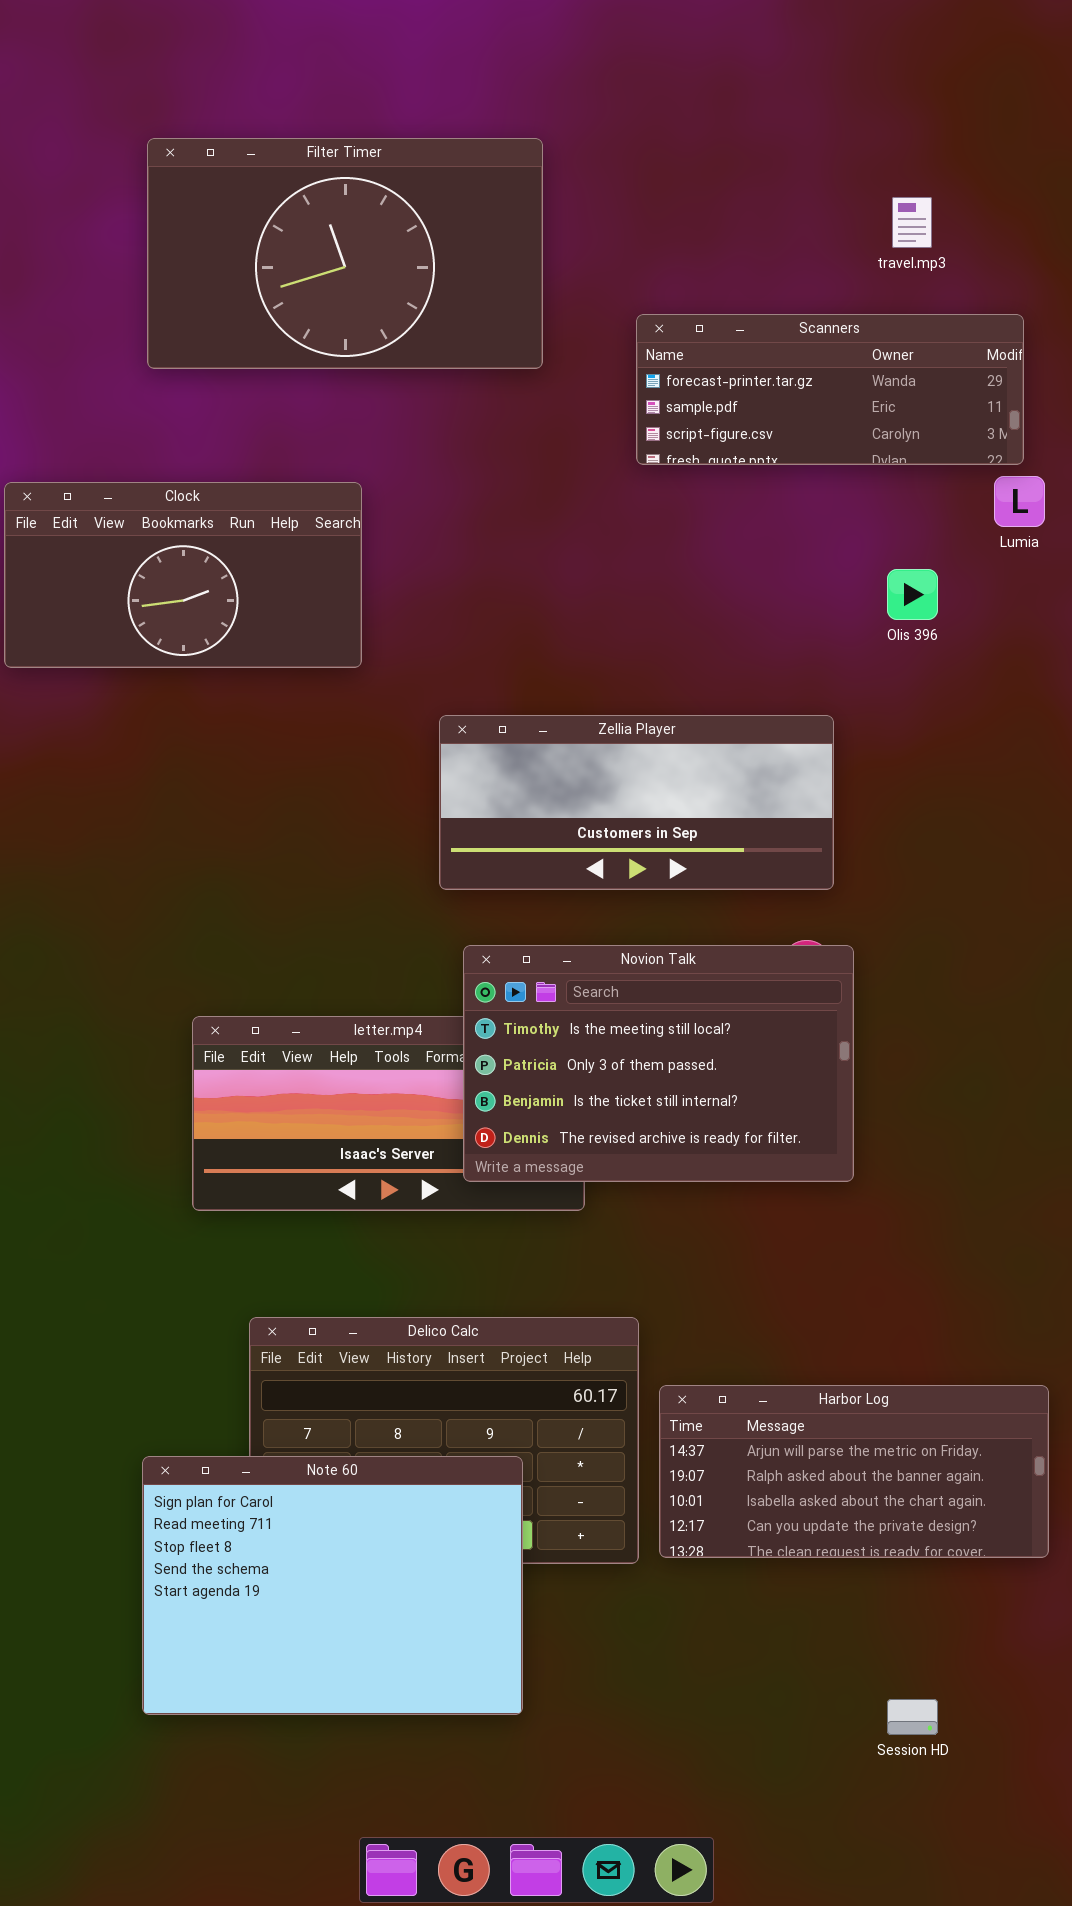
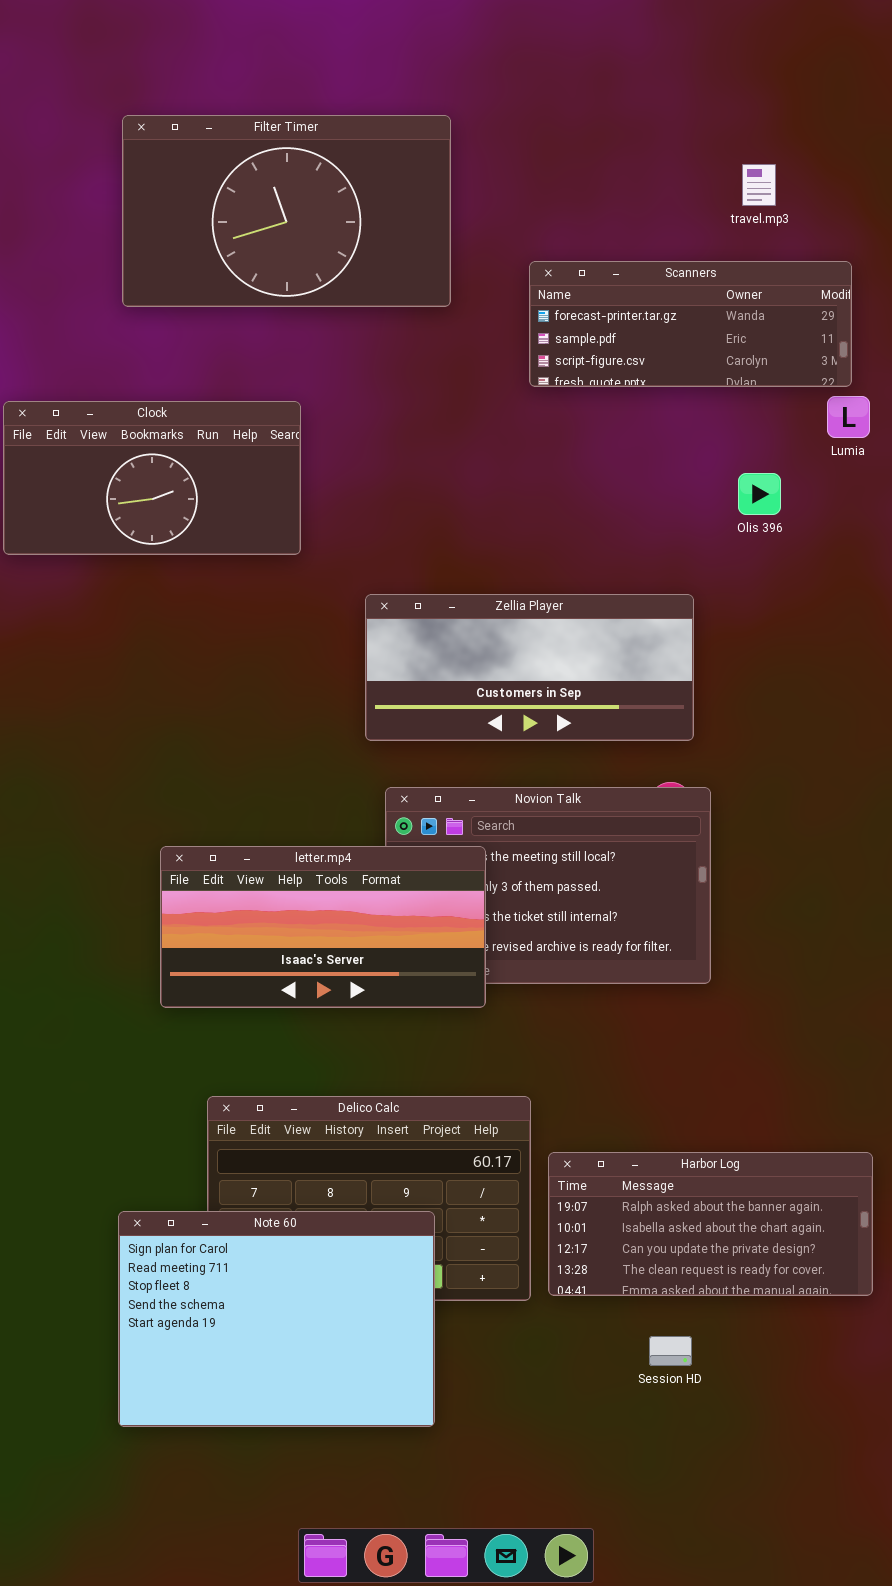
letter.mp4: [192,1016,585,1211] -> [160,846,486,1008], raised
Harbor Log: [659,1385,1049,1558] -> [548,1152,873,1296], scrolled down 1 row
Session HD: [887,1699,938,1735] -> [649,1336,692,1366], moved

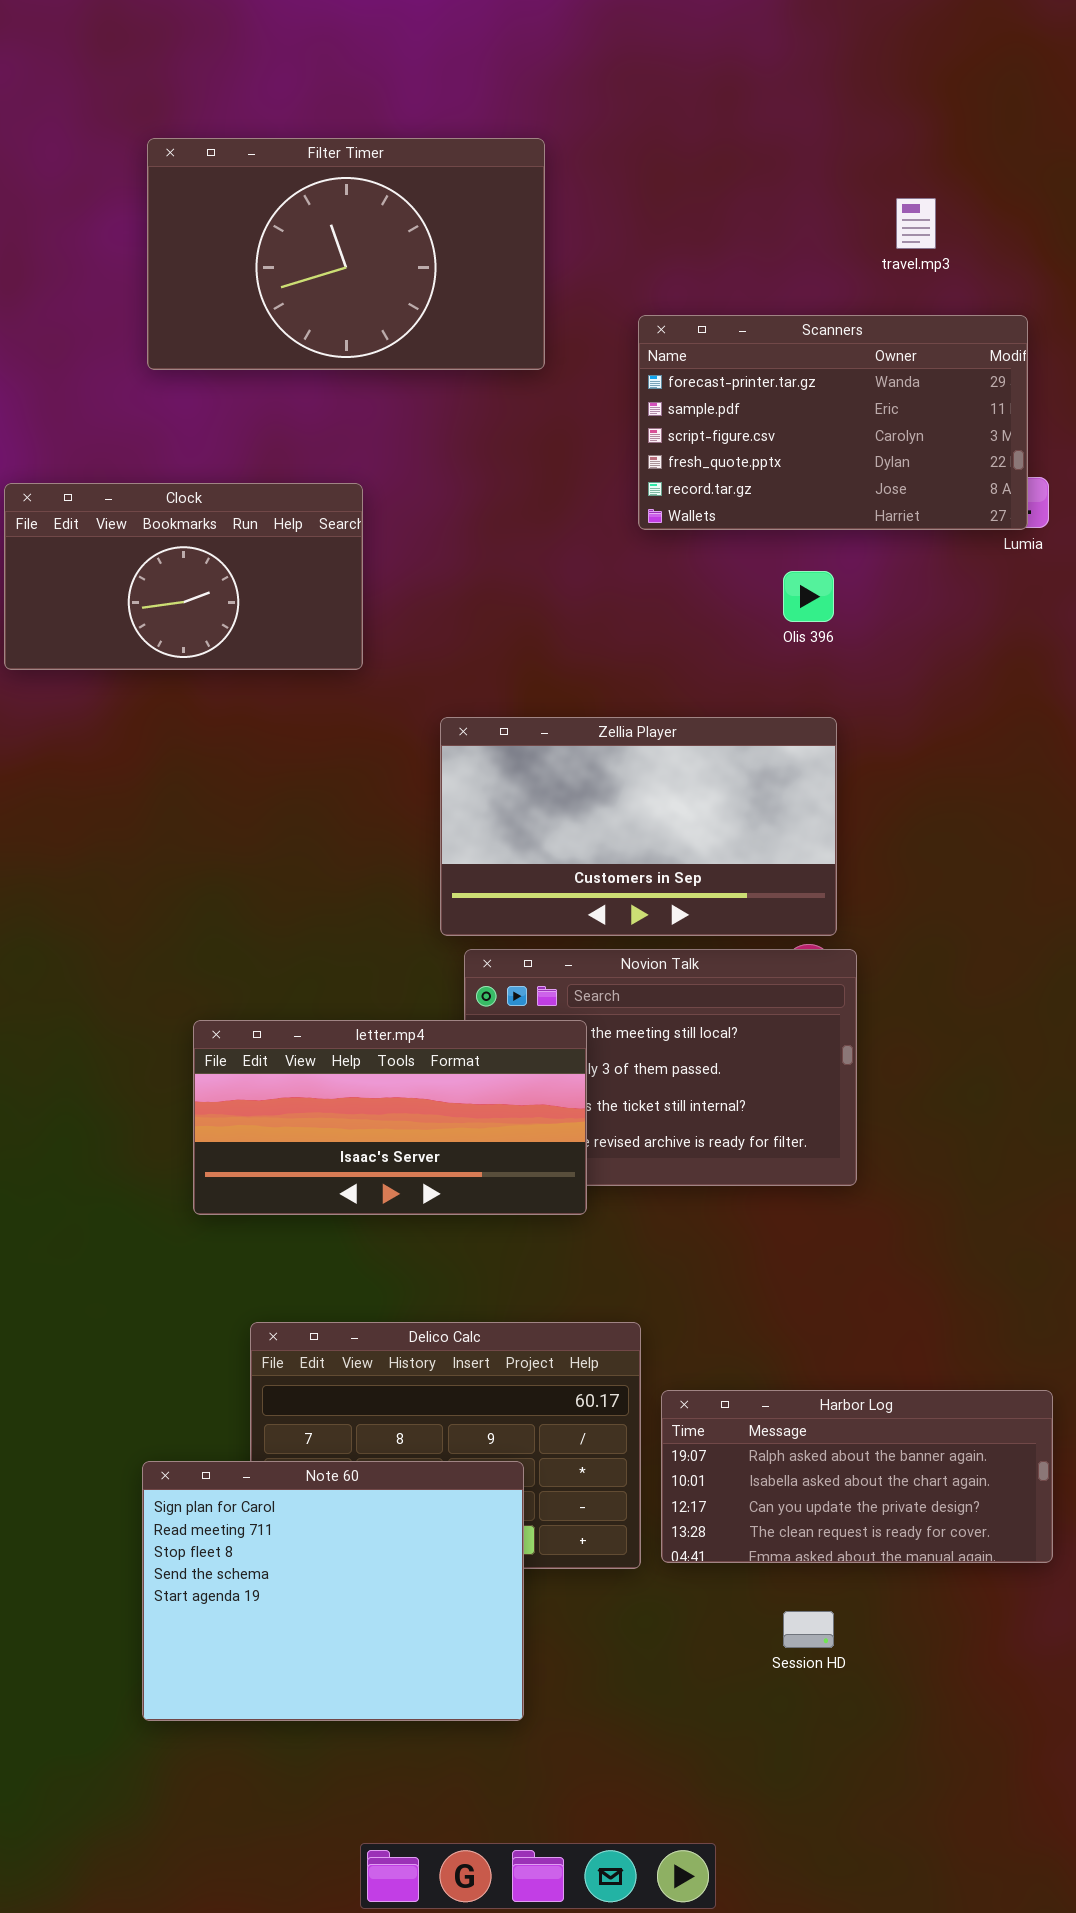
Scanners: [529,261,852,387] -> [638,315,1028,530], resized
Olis 396: [738,473,781,515] -> [783,571,834,622], moved
Zellia Player: [365,594,694,741] -> [440,717,837,936], resized

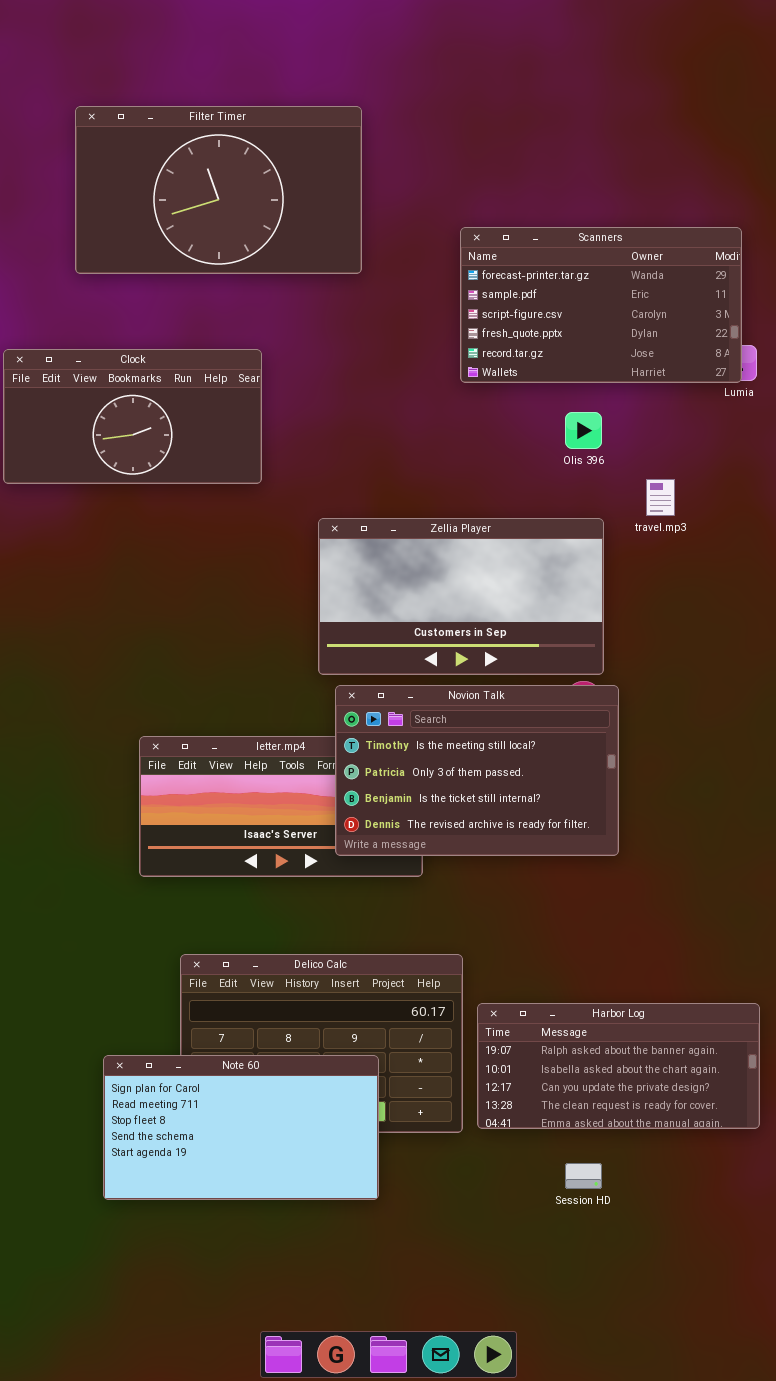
Filter Timer: [147,138,545,370] -> [75,106,362,274], moved
travel.mp3: [896,198,936,249] -> [646,479,675,516], moved
Novion Talk: [464,949,857,1186] -> [335,685,619,856], raised
Note 60: [142,1461,524,1721] -> [103,1055,379,1200], resized

